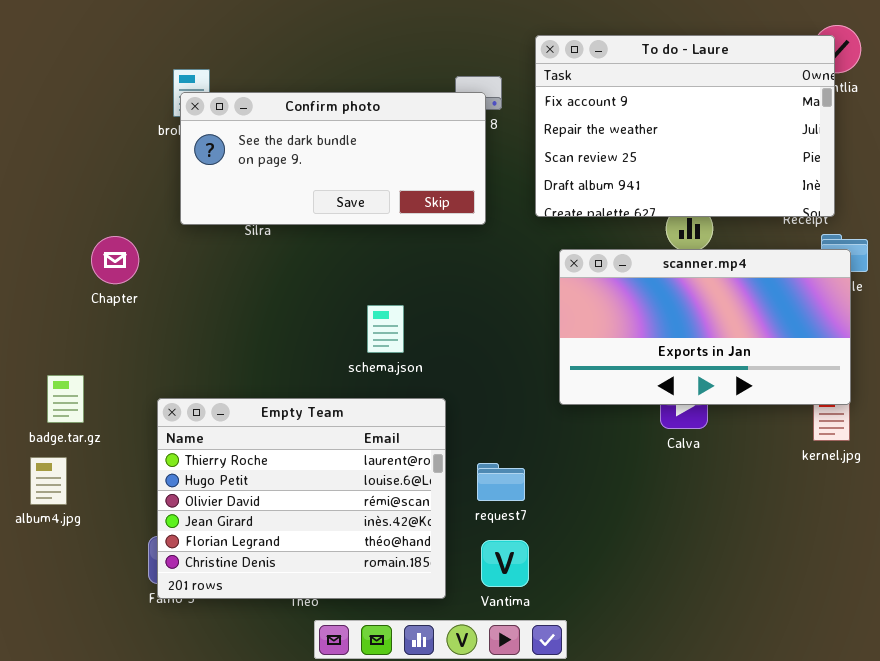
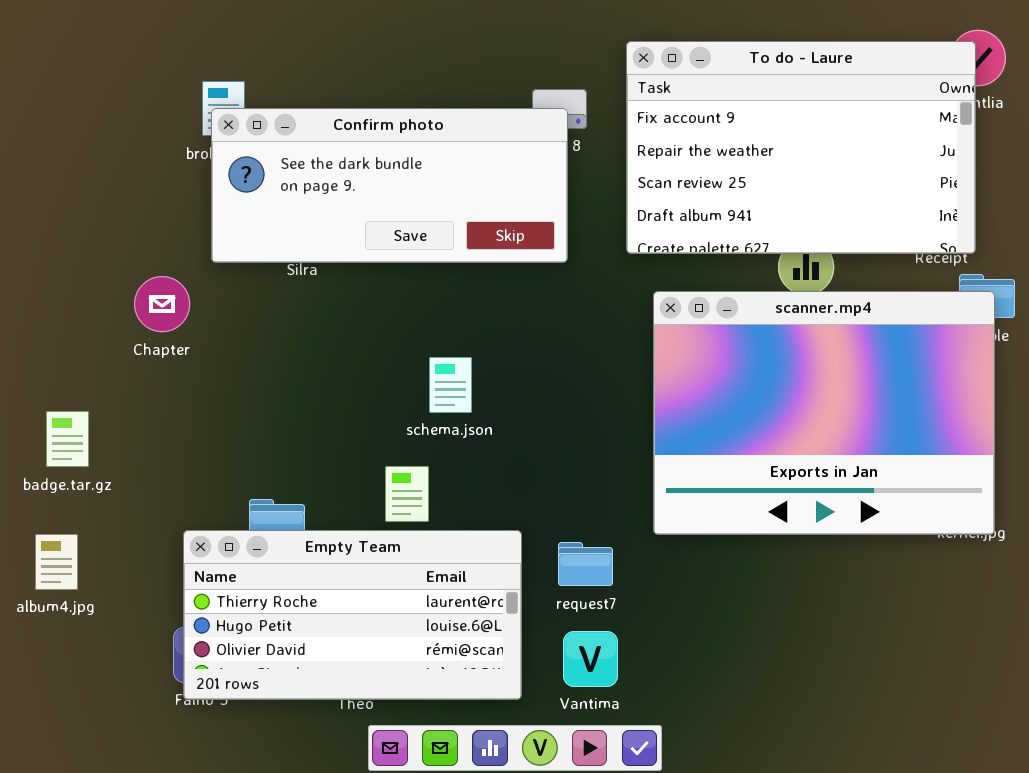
Chapter: [91,236,139,284] -> [134,276,190,332], moved
scanner.mp4: [559,249,851,405] -> [653,291,995,535], resized
badge.tar.gz: [47,375,84,423] -> [46,411,89,467], moved
Empty Team: [157,398,446,599] -> [183,530,522,700], resized

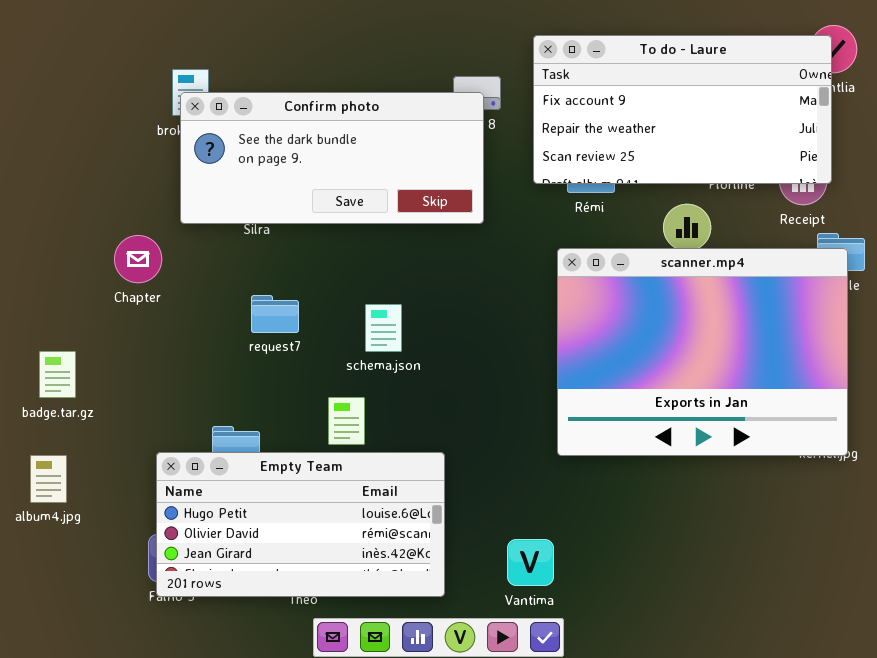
To do - Laure: [626,41,976,254] -> [533,35,832,184], resized
Empty Team: [183,530,522,700] -> [156,452,445,597], scrolled down 1 row
request7: [558,542,613,586] -> [251,295,299,333], moved
Vantima: [563,631,618,687] -> [507,539,554,586], moved

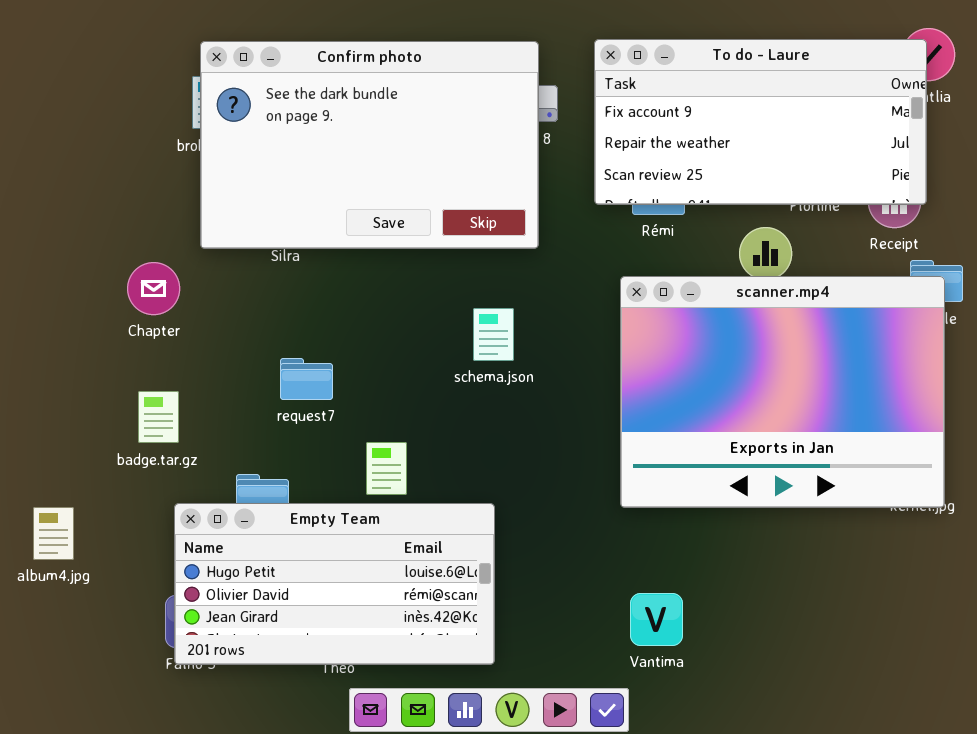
Confirm photo: [180,92,484,224] -> [200,41,539,249], resized
request7: [251,295,299,333] -> [280,358,333,400], moved
schema.json: [365,304,402,352] -> [473,308,514,361], moved
badge.tar.gz: [39,351,76,398] -> [138,391,179,443], moved
Vantima: [507,539,554,586] -> [630,593,683,646], moved

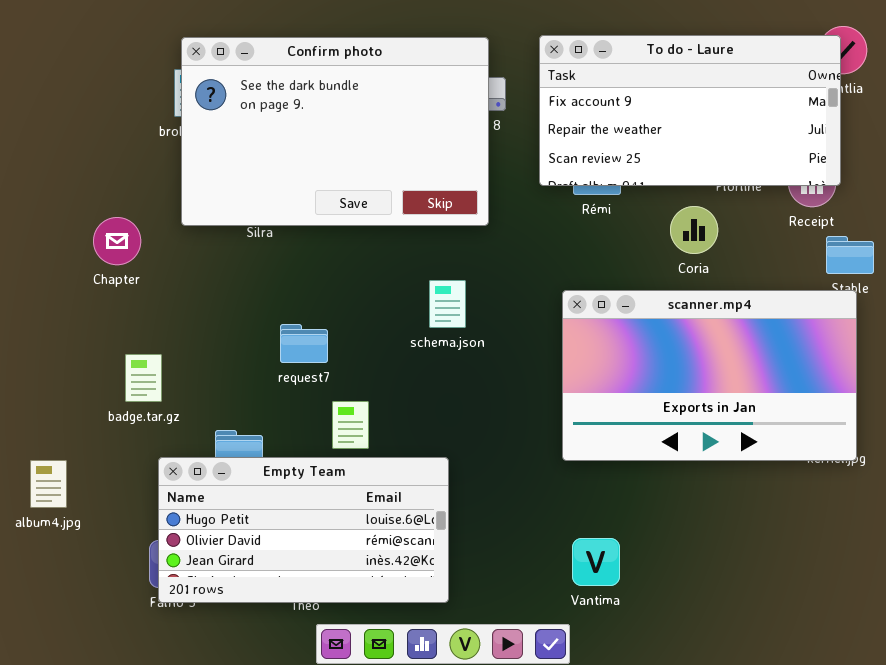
Chapter: [127,262,180,315] -> [93,217,141,265], moved
scanner.mp4: [620,276,945,508] -> [562,290,857,461], resized
request7: [280,358,333,400] -> [280,324,328,363], moved

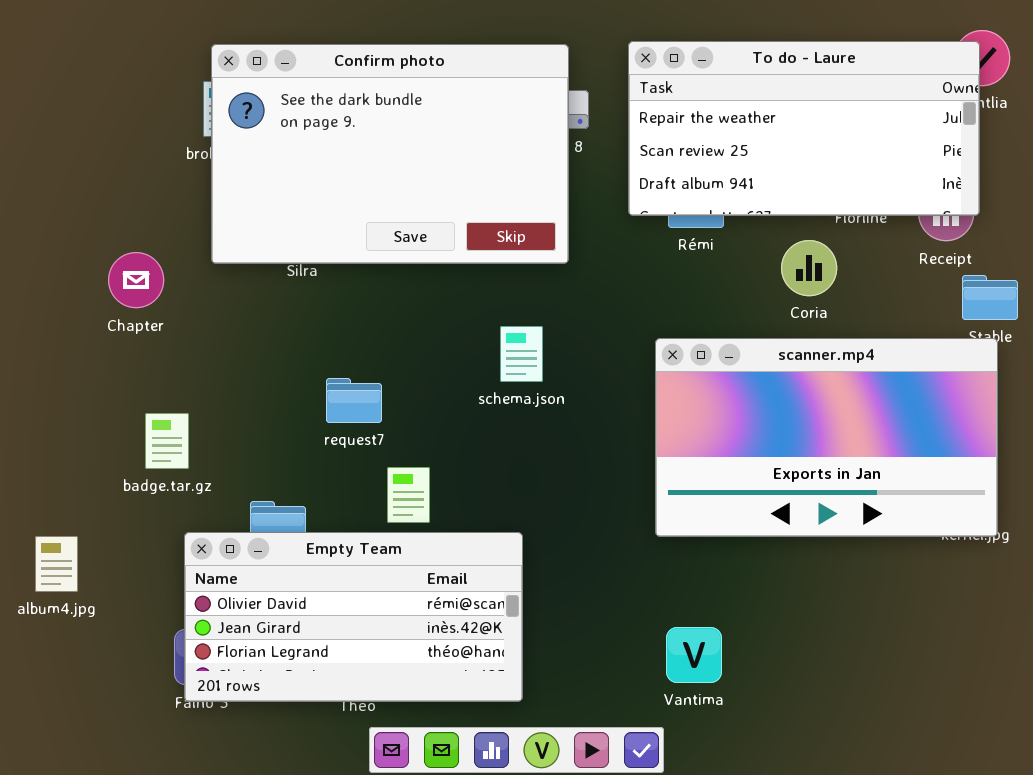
To do - Laure: [539,35,841,186] -> [628,41,980,216], scrolled down 1 row
Empty Team: [158,457,449,603] -> [184,532,523,702], scrolled down 1 row

